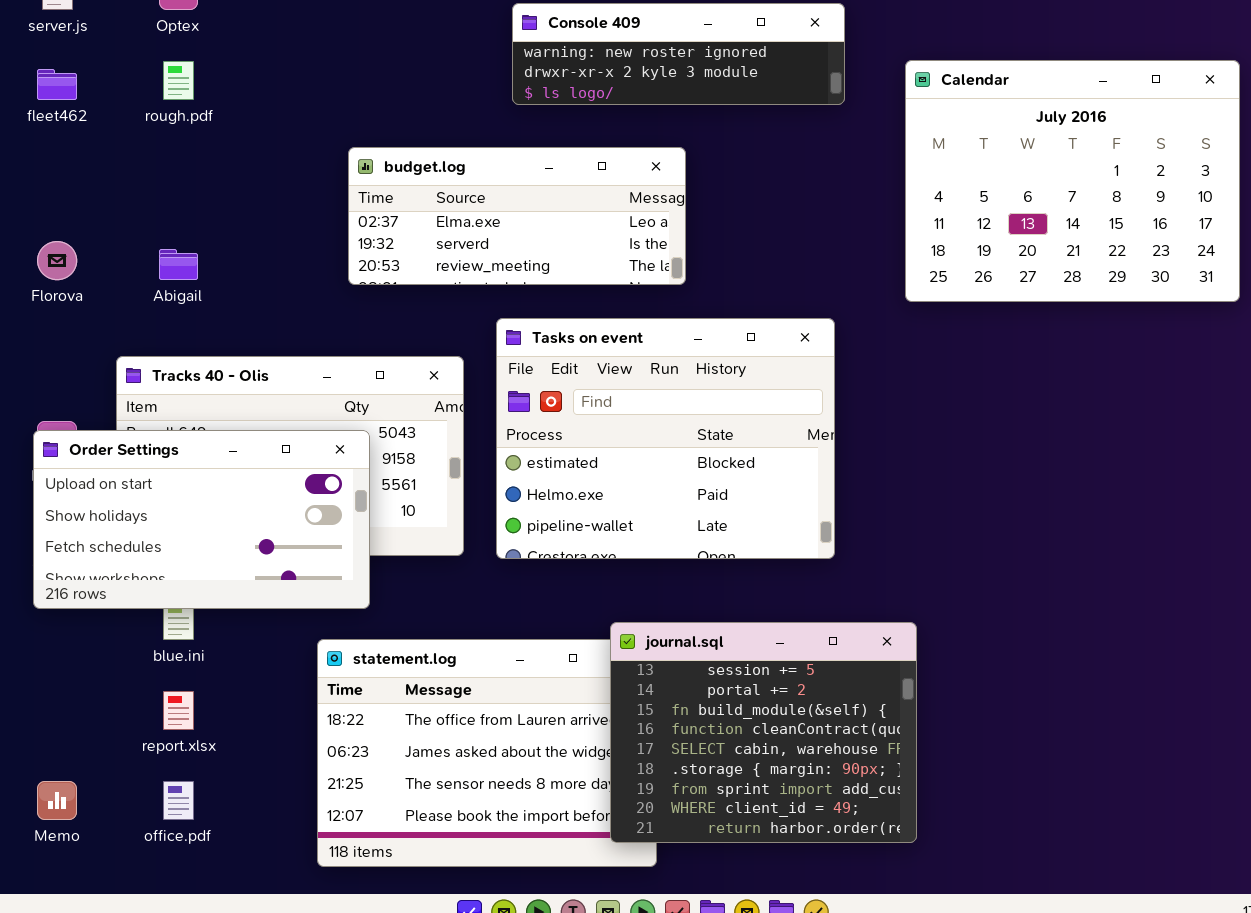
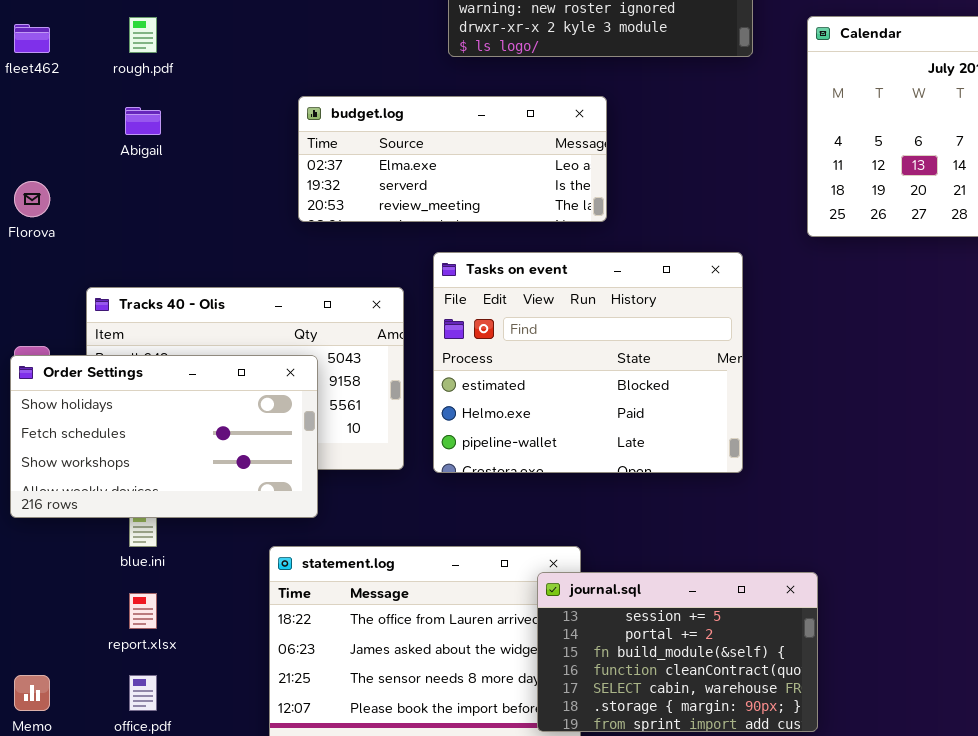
Abigail: [159,249,198,280] -> [125,107,161,135], moved
Order Settings: [33,430,370,609] -> [10,355,318,518], scrolled down 1 row
journal.sql: [610,622,917,843] -> [537,572,818,732], resized

